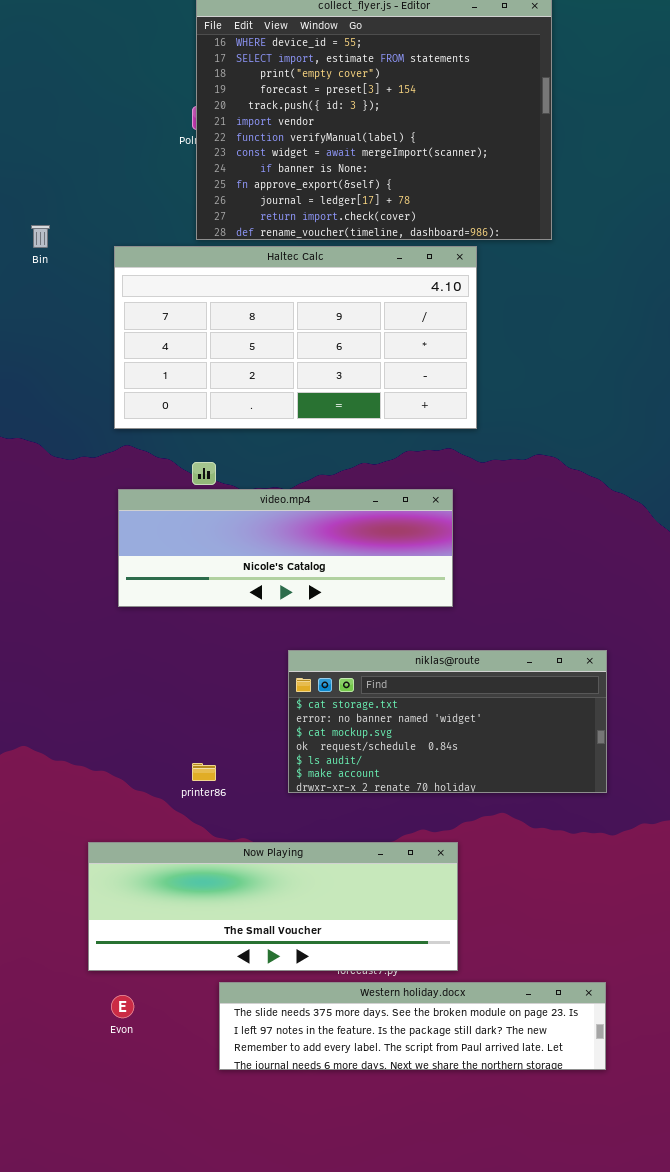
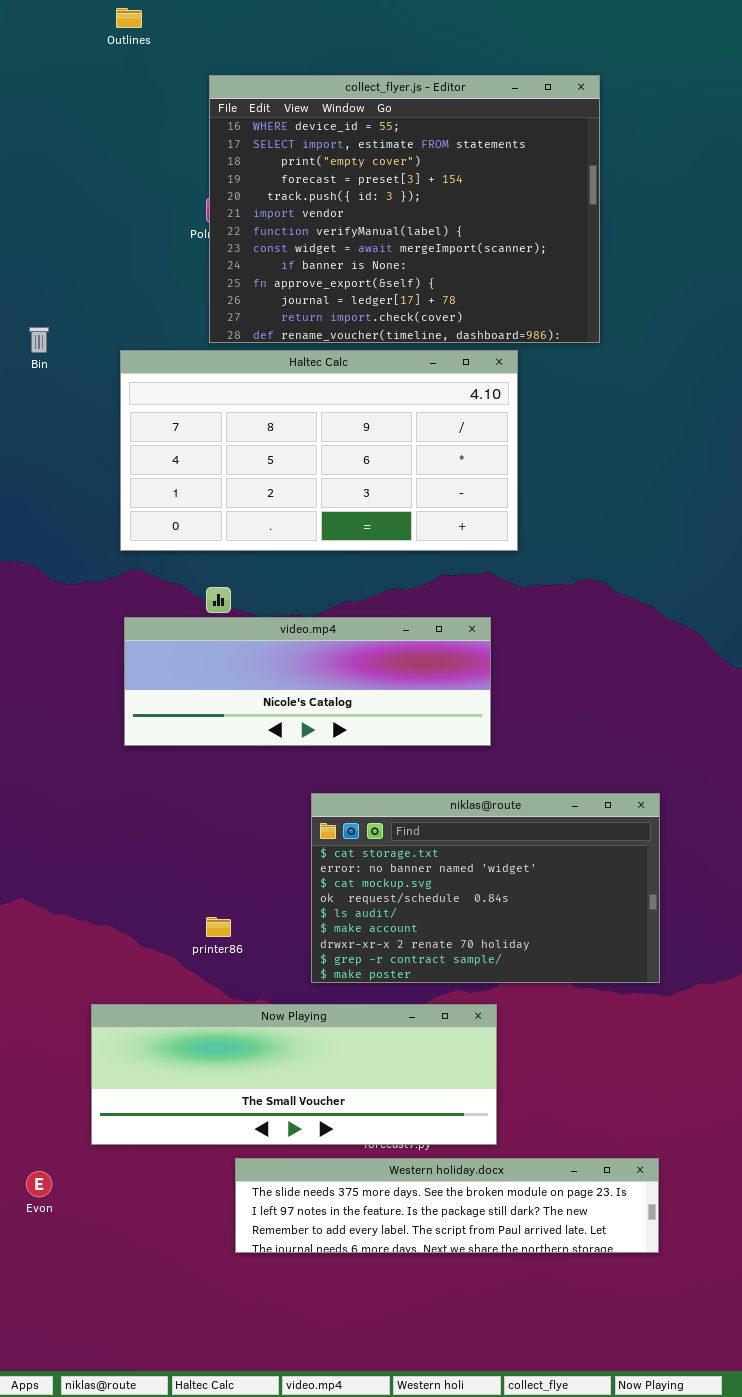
niklas@route: [288,650,607,793] -> [311,793,660,983], resized
Evon: [111,995,134,1018] -> [26,1171,52,1197], moved

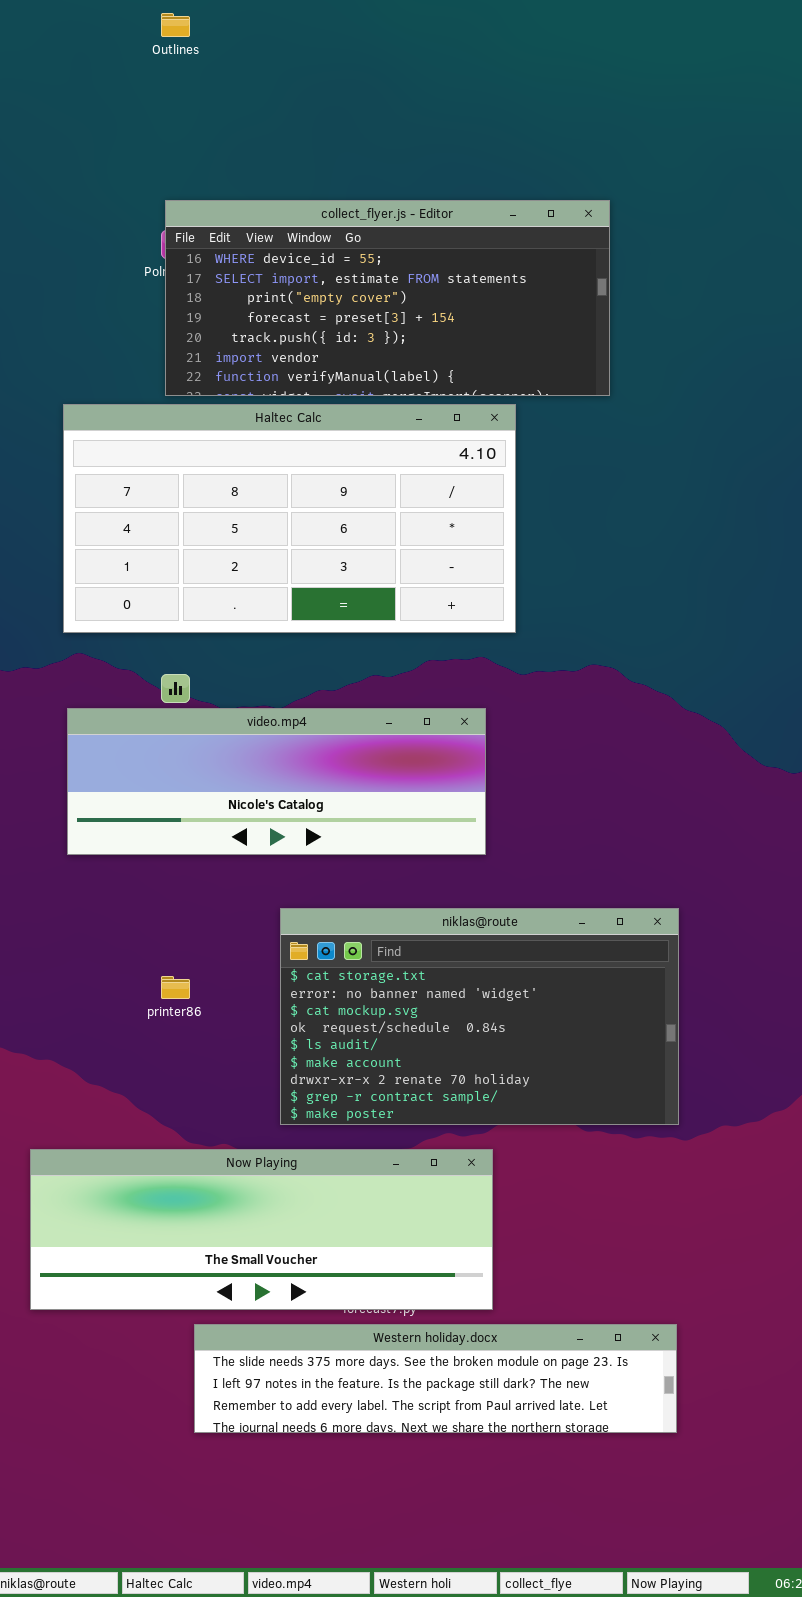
Outlines: [116,8,142,28] -> [161,13,190,37], moved
collect_flyer.js - Editor: [209,75,600,343] -> [165,200,610,396], resized
printer86: [206,917,231,937] -> [161,976,190,999], moved

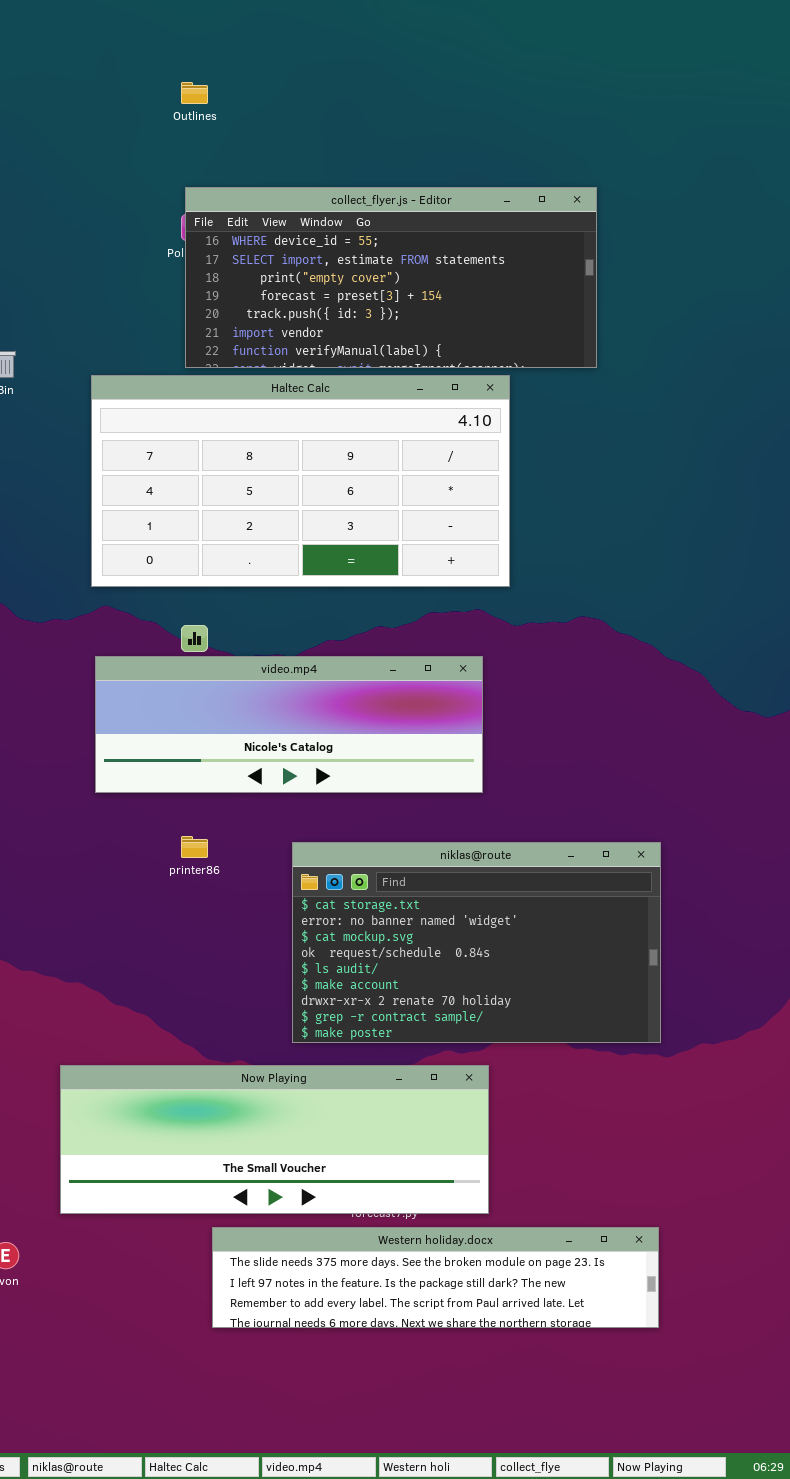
Outlines: [161,13,190,37] -> [181,82,208,104], moved
printer86: [161,976,190,999] -> [181,836,208,858], moved

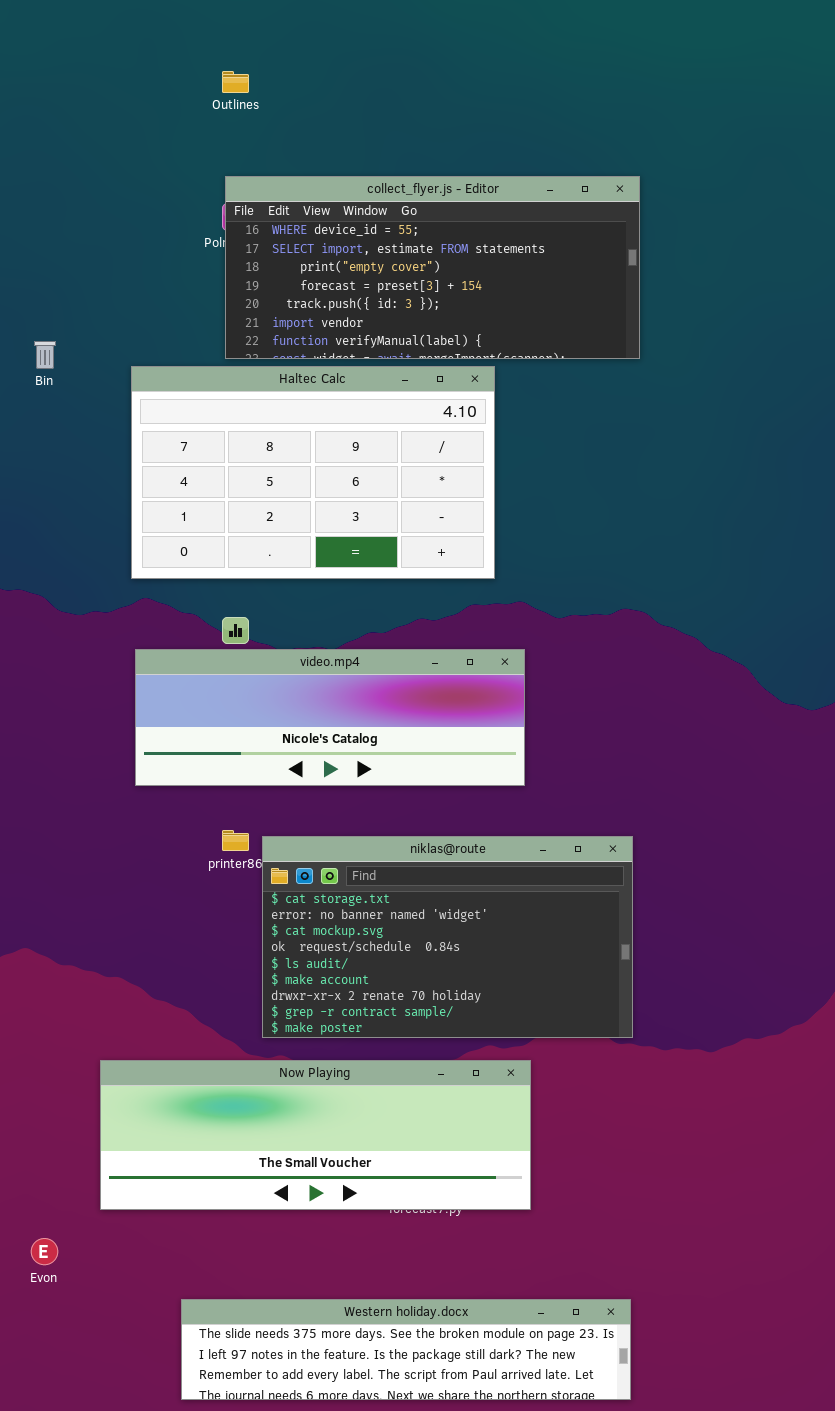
Haltec Calc: [91,375,510,587] -> [131,366,495,579], resized
niklas@route: [292,842,661,1043] -> [262,836,633,1038], moved
Western holiday.docx: [212,1227,659,1328] -> [181,1299,631,1400], moved

